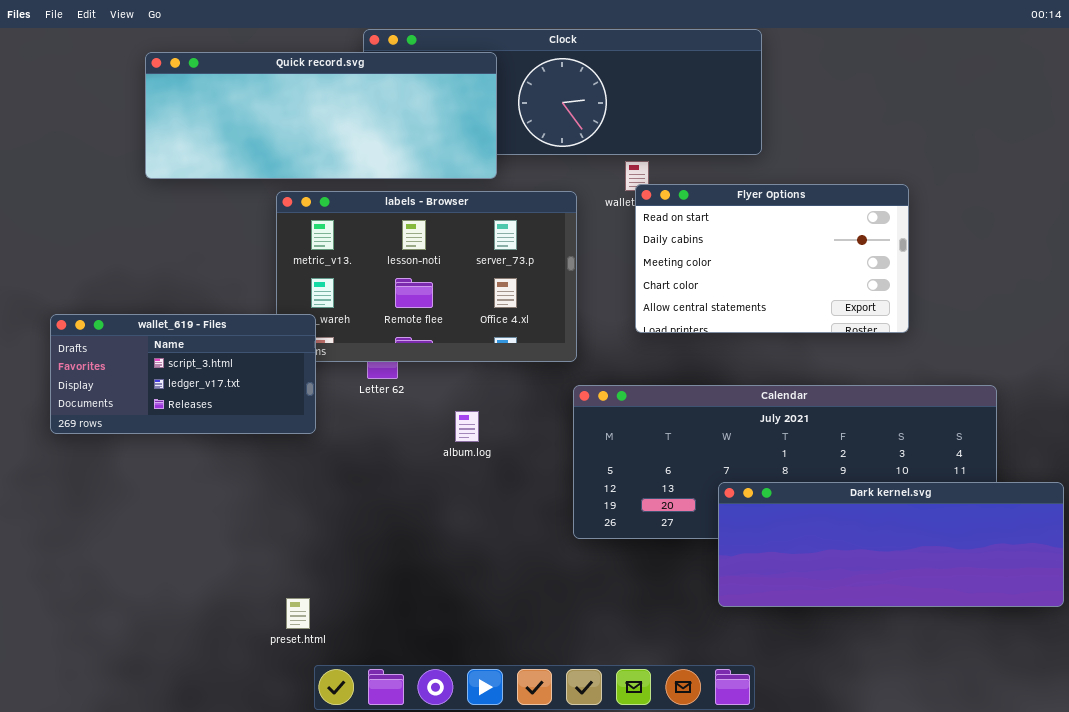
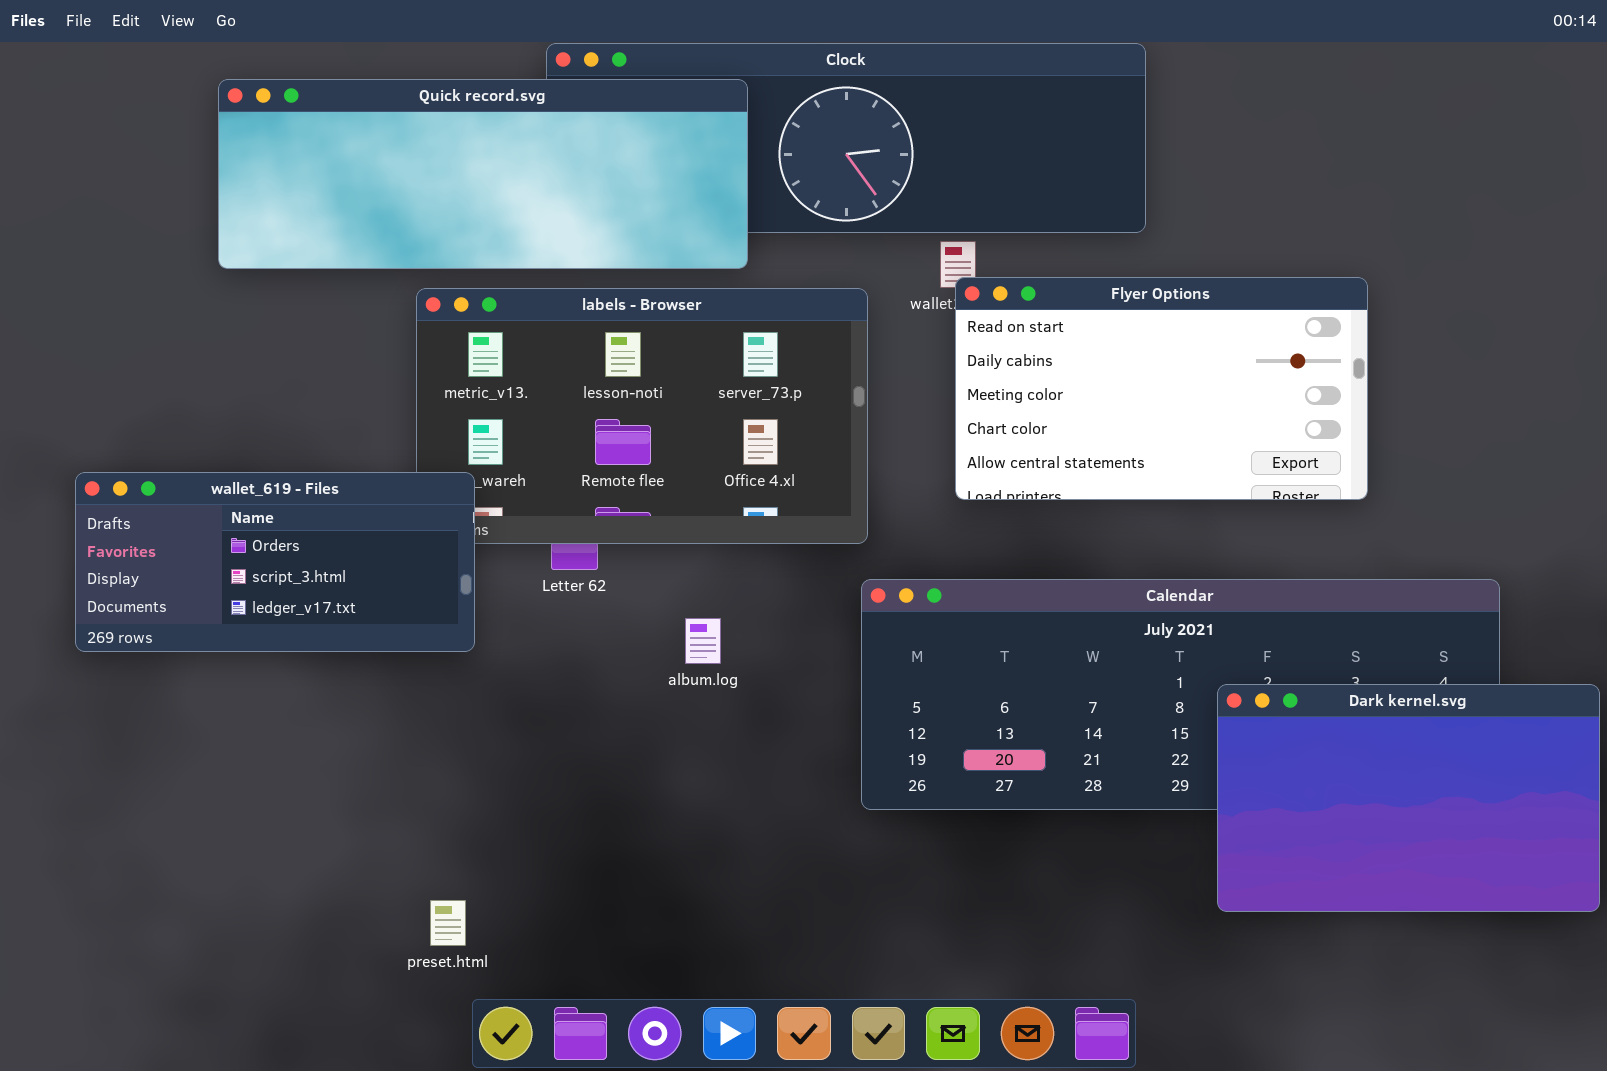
wallet_619 - Files: [50,314,316,434] -> [75,472,475,652], scrolled up 1 row
Dark kernel.svg: [718,482,1064,607] -> [1217,684,1600,912], resized

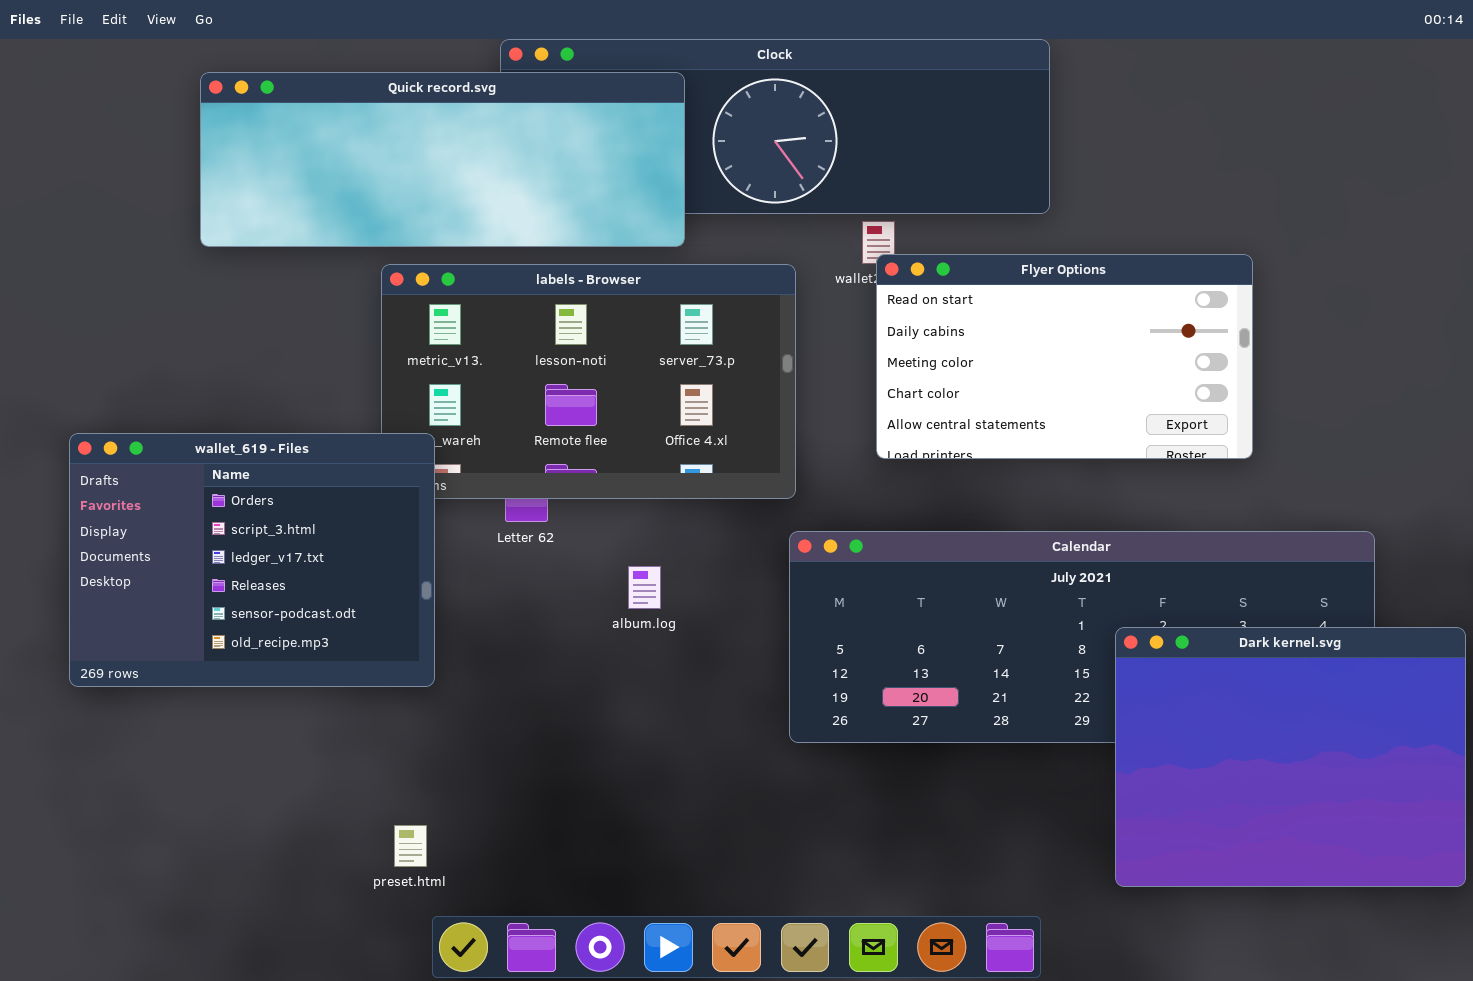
wallet_619 - Files: [75,472,475,652] -> [69,433,435,687], resized
Dark kernel.svg: [1217,684,1600,912] -> [1115,627,1466,887], resized

